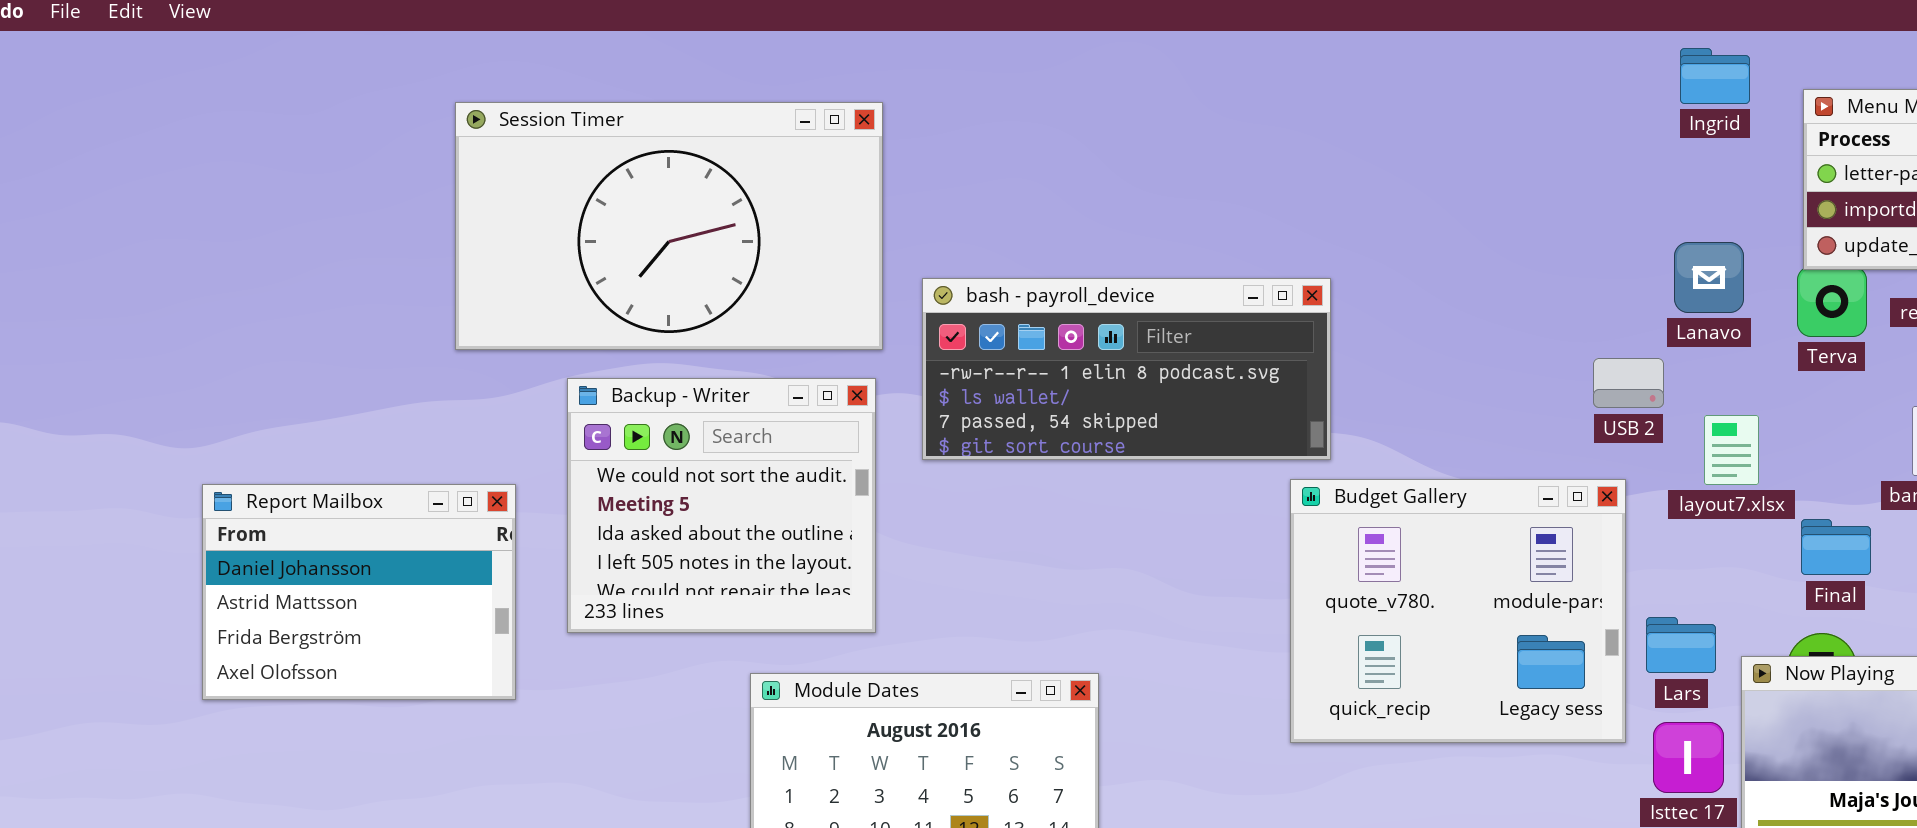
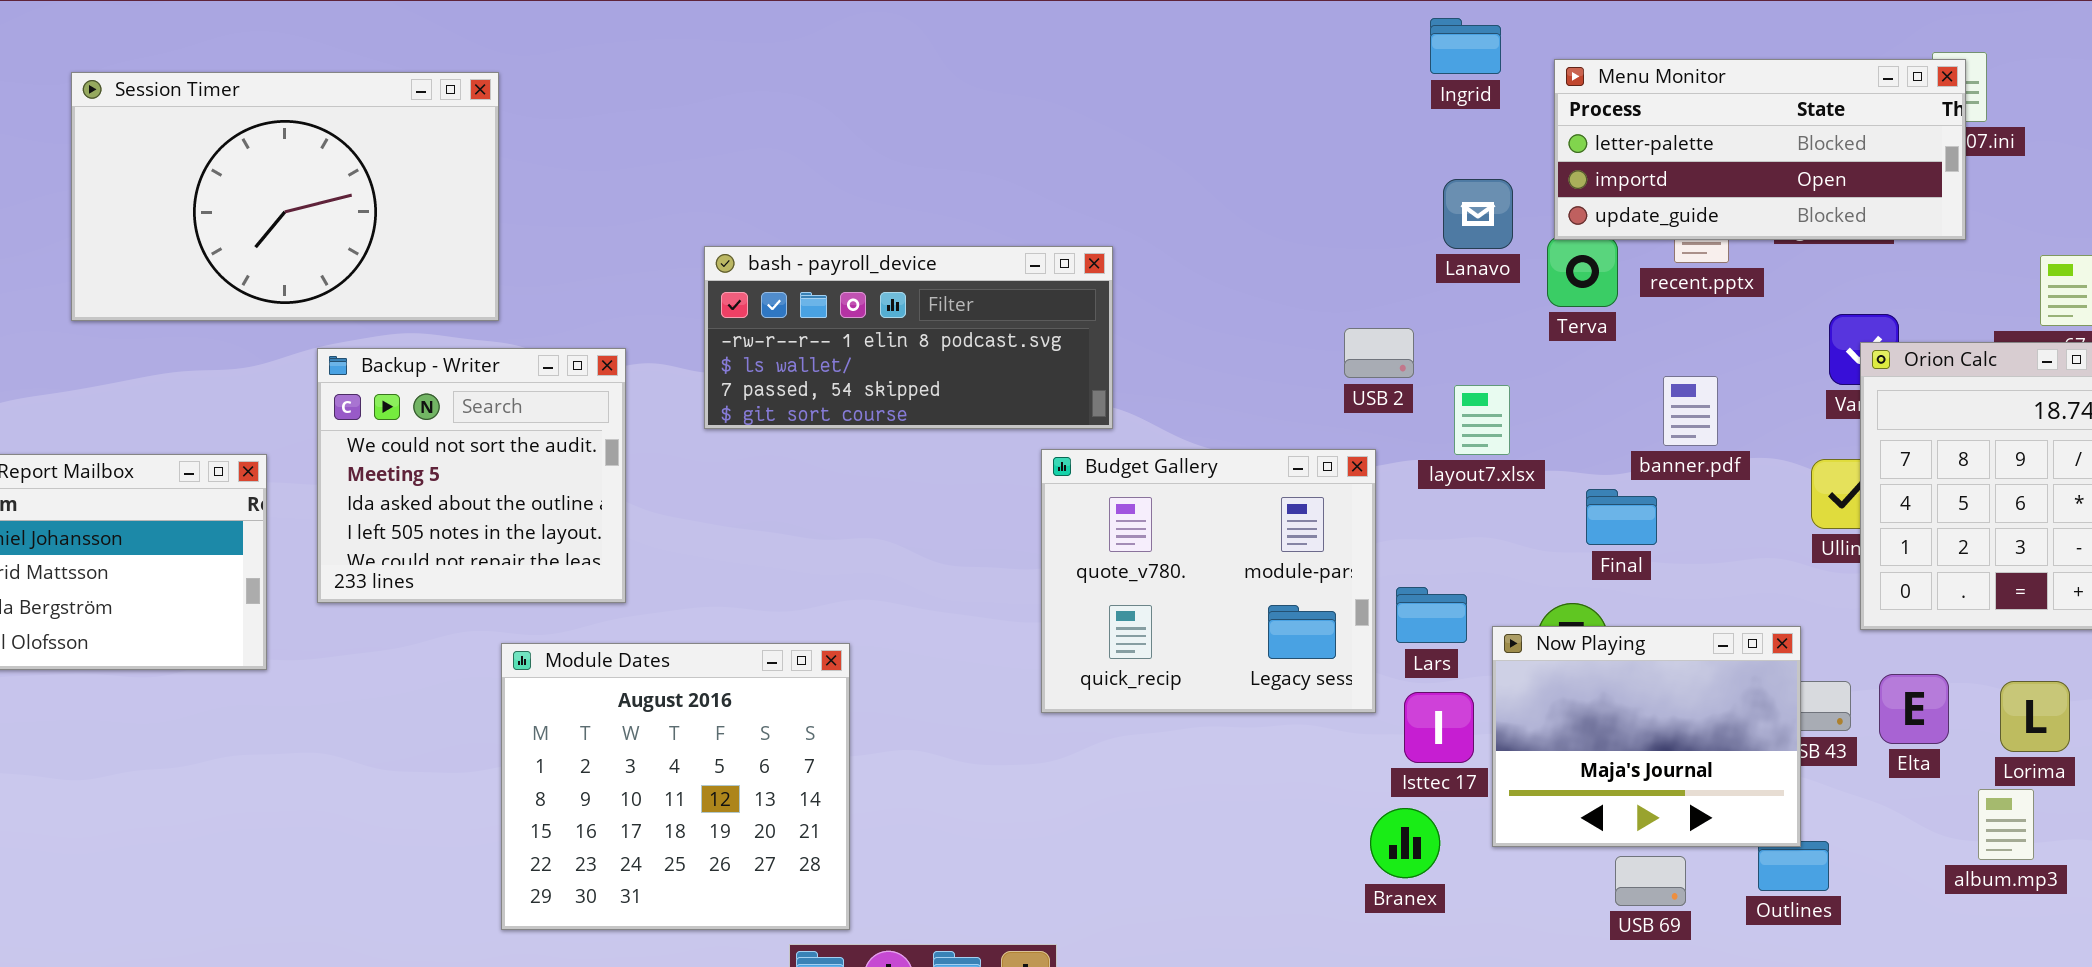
Session Timer: [455,102,883,350] -> [71,72,499,321], moved
Lanavo: [1674,242,1744,313] -> [1443,179,1513,249], moved
bash - payroll_device: [922,278,1331,460] -> [704,246,1113,429], moved
Final: [1801,519,1871,575] -> [1586,489,1657,545], moved

